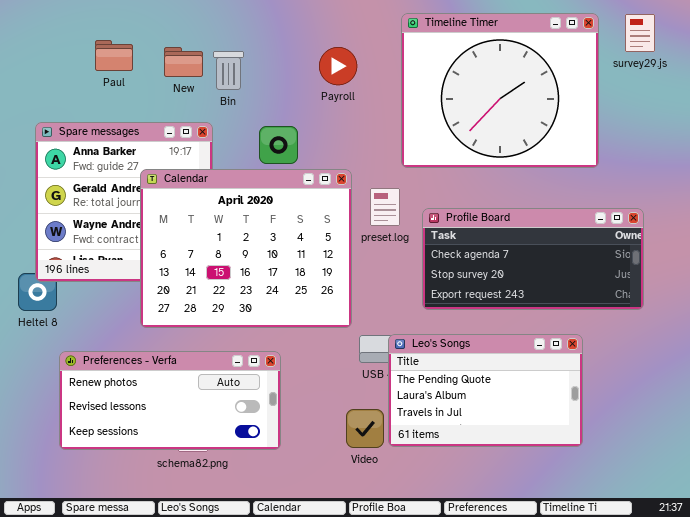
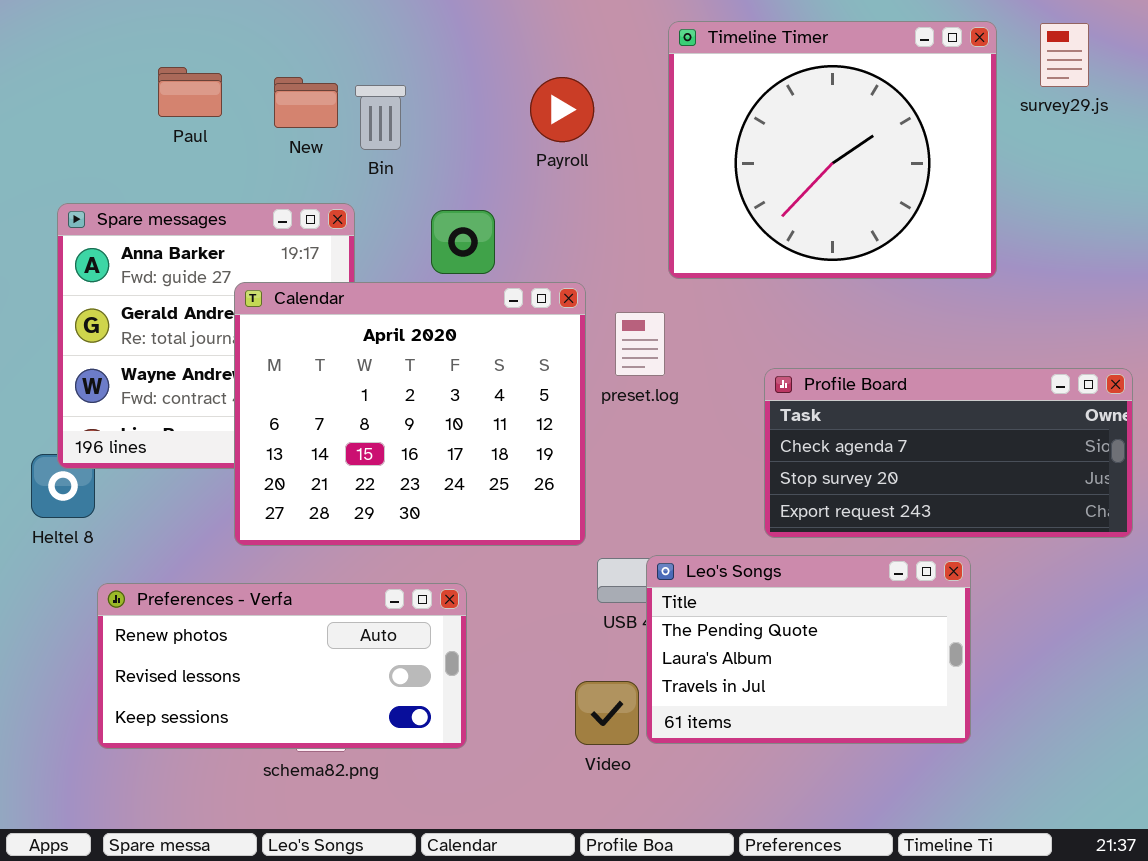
Profile Board: [422,208,644,310] -> [764,368,1133,538], moved

